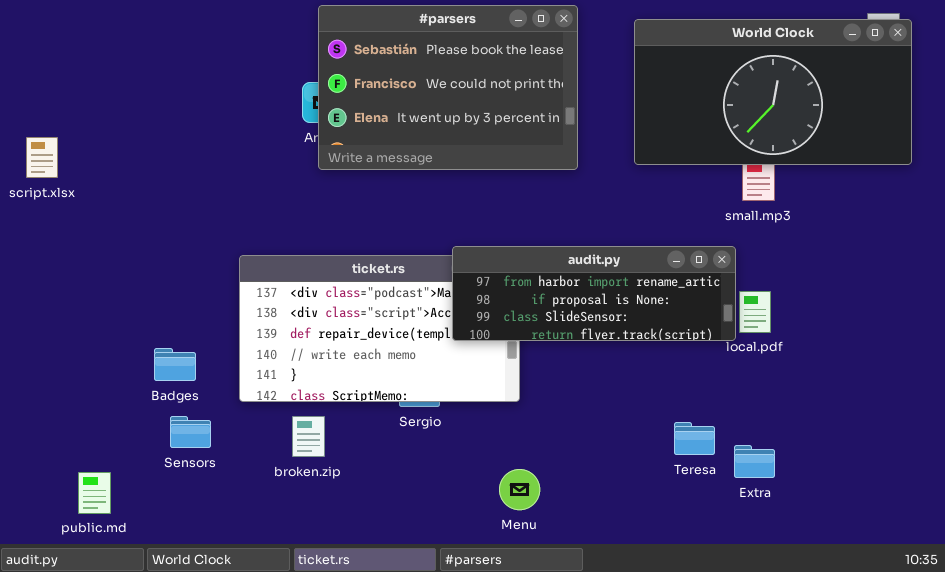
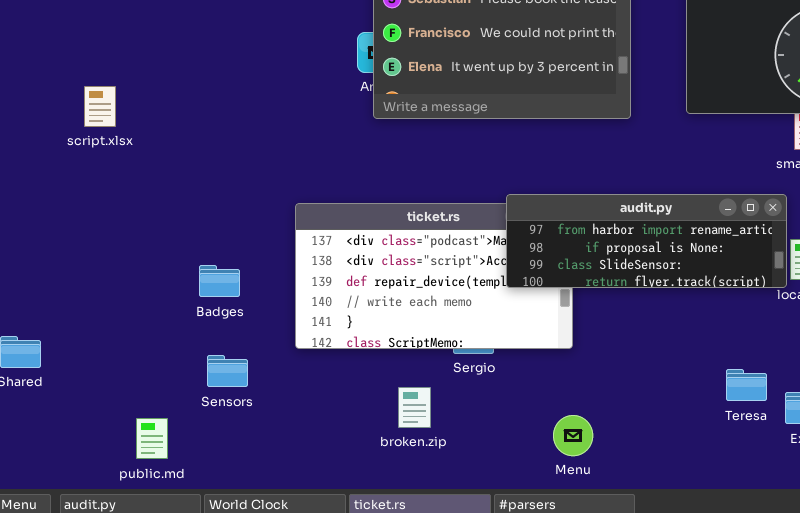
Badges: [154,348,196,381] -> [199,265,240,297], moved
Sensors: [170,416,211,448] -> [207,355,248,387], moved
broken.zip: [292,416,325,457] -> [398,387,431,428], moved

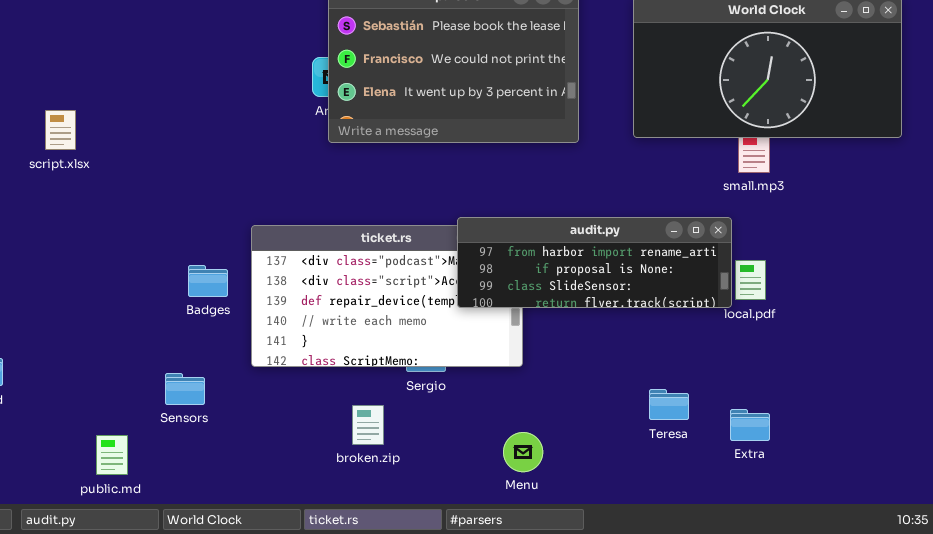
Badges: [199,265,240,297] -> [188,265,228,297], moved
Teresa: [726,369,767,401] -> [649,389,689,420], moved

